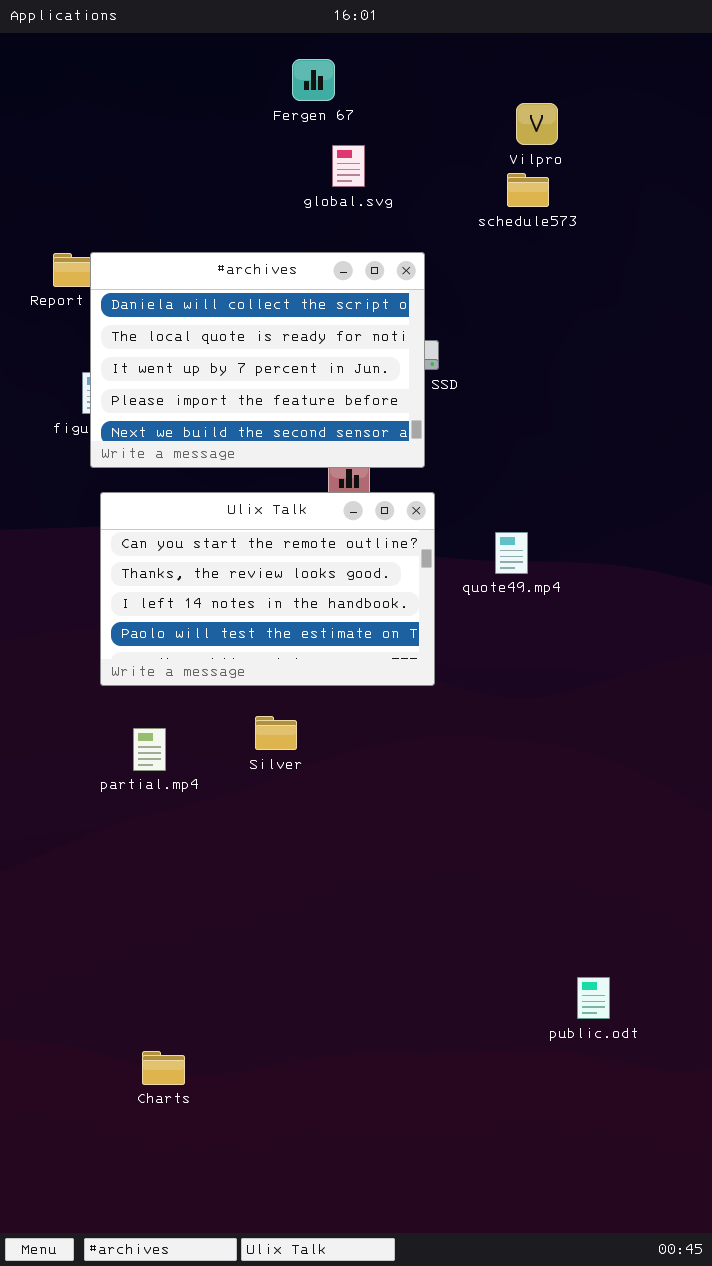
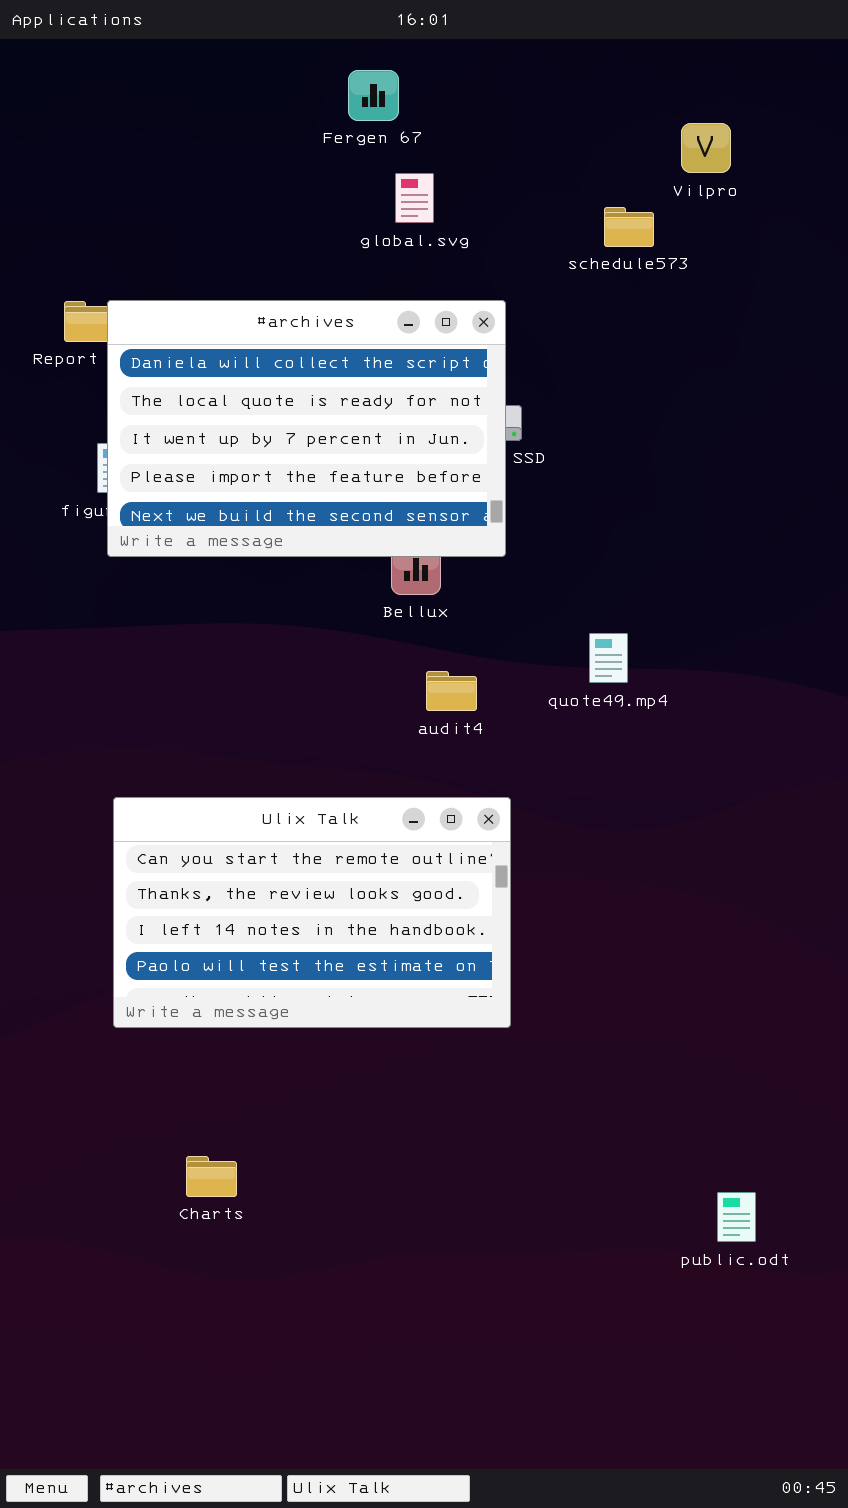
Vilpro: [516,103,558,145] -> [681,123,731,173], moved
Ulix Talk: [100,492,435,686] -> [113,797,511,1028], moved
public.odt: [577,977,610,1019] -> [717,1192,756,1242], moved
Charts: [142,1051,185,1085] -> [186,1156,237,1197], moved

